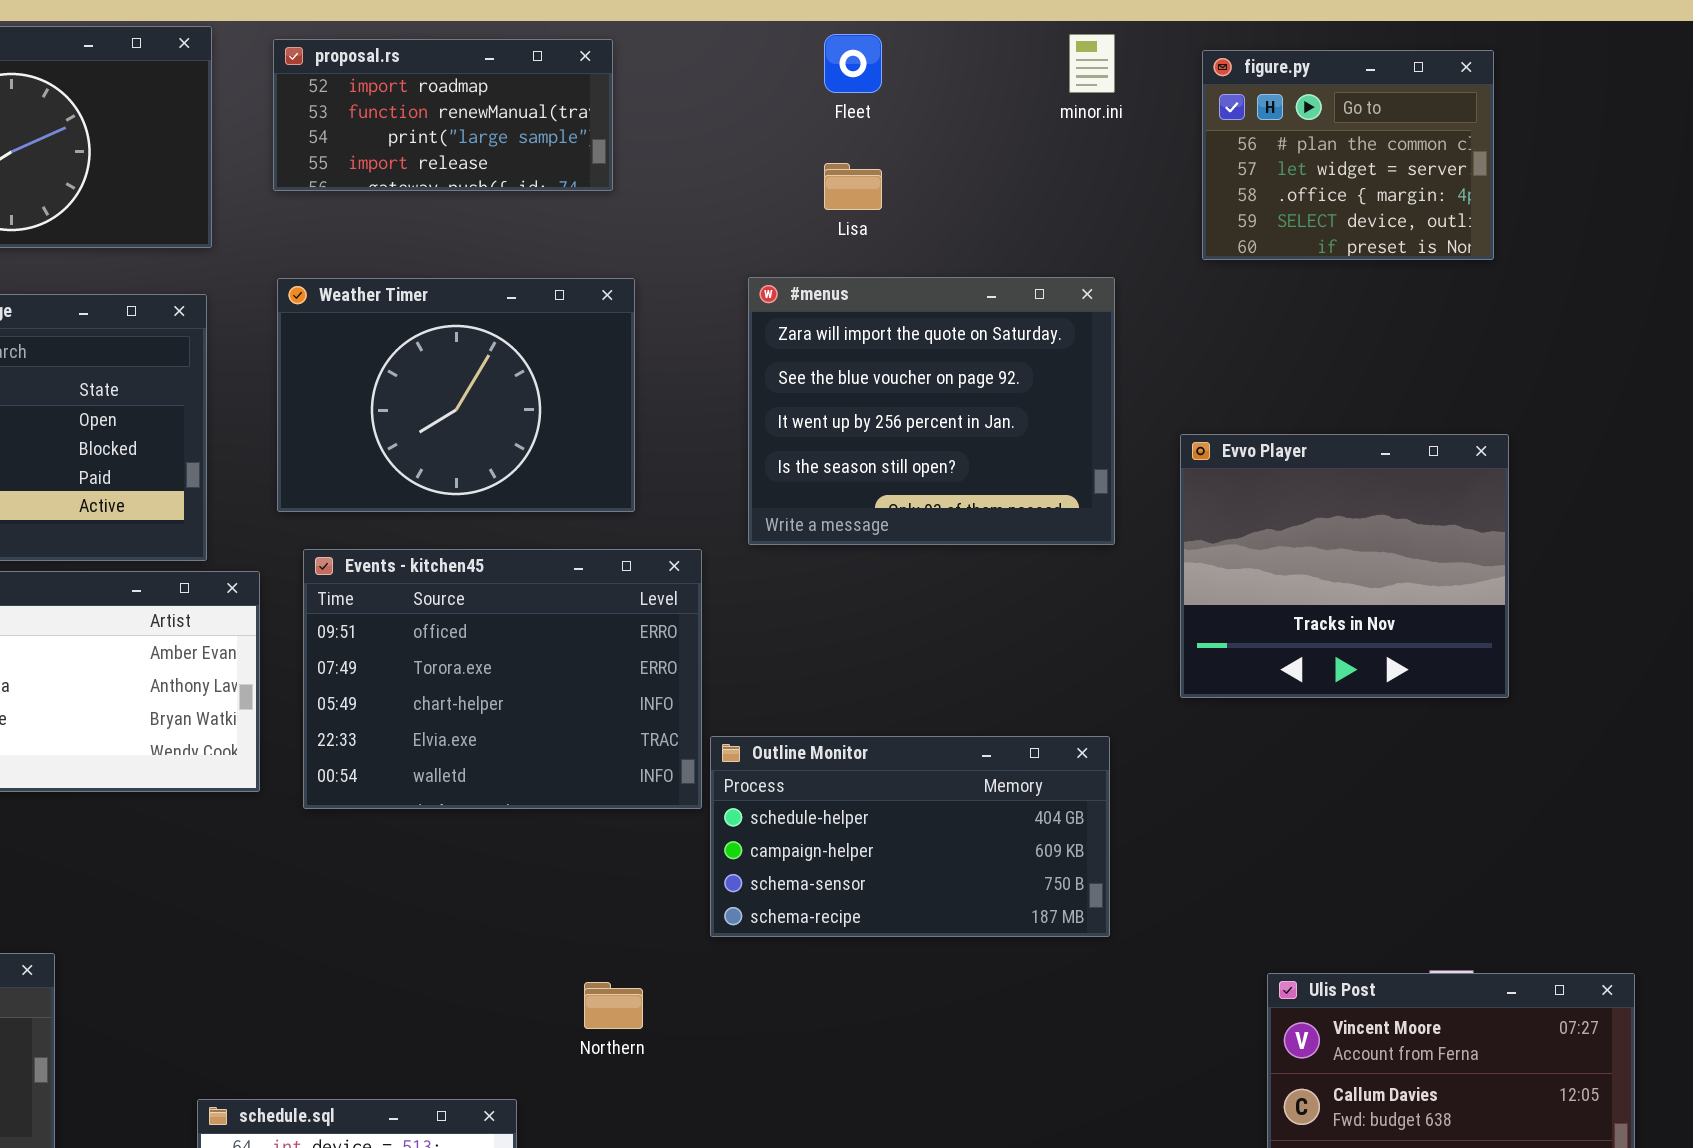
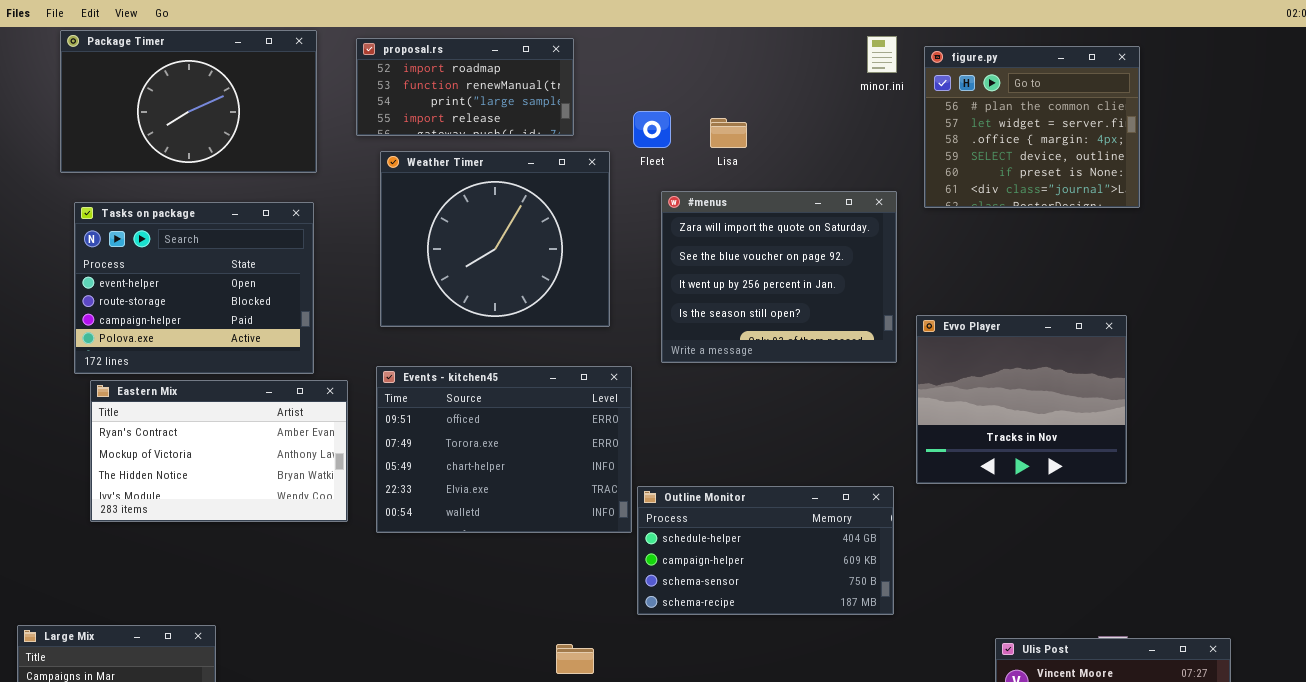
Fleet: [824,34,882,93] -> [633,111,671,148], moved
figure.py: [1202,50,1494,260] -> [924,46,1140,208], resized
Weather Timer: [277,278,635,512] -> [380,151,610,327], moved, resized
Evvo Player: [1180,434,1509,698] -> [916,315,1127,484], moved

